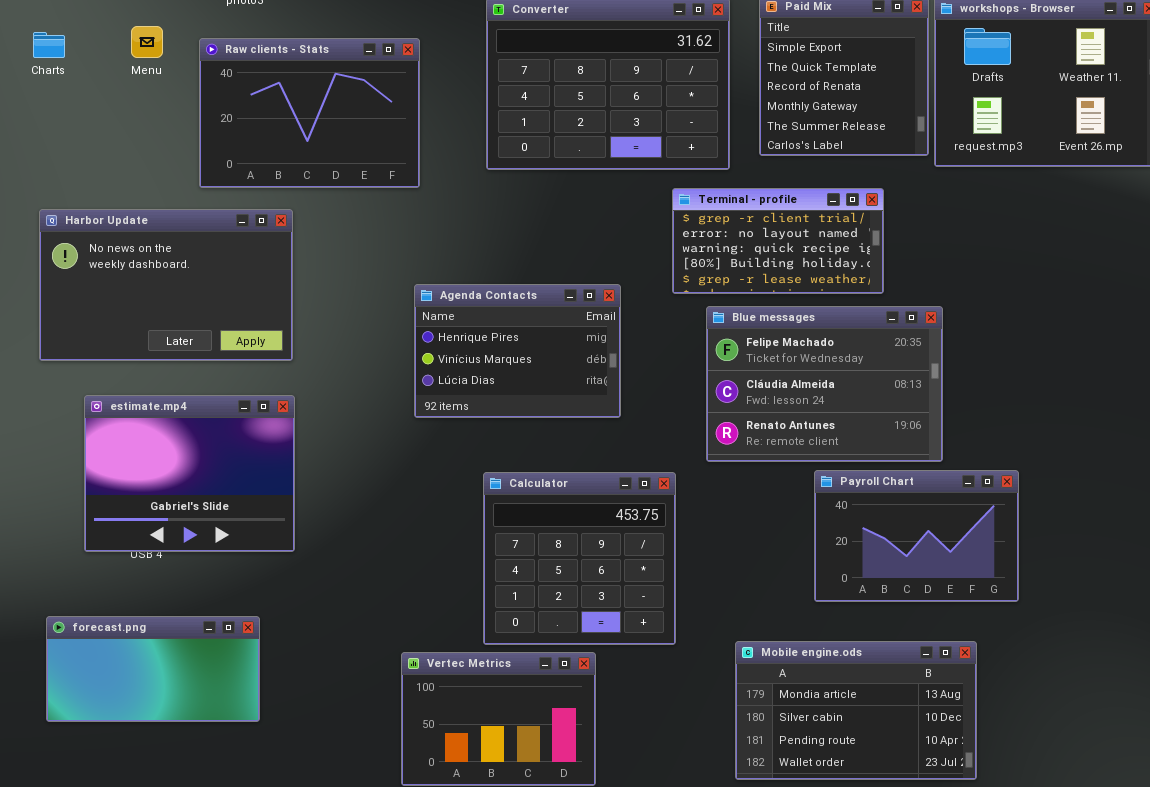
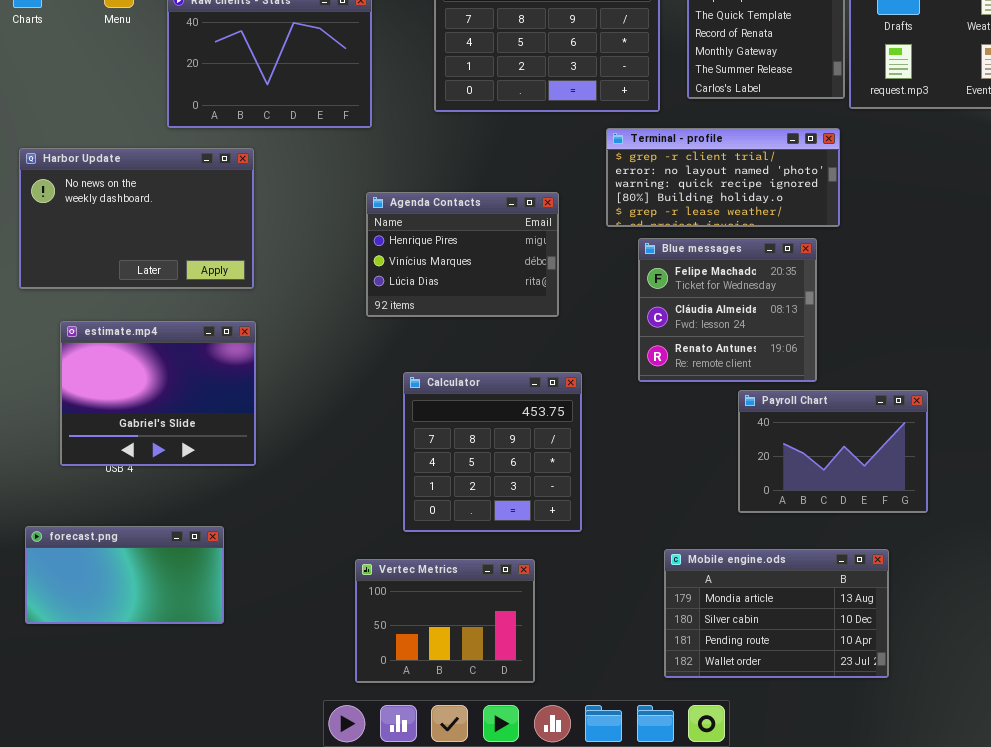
Terminal - profile: [672,188,884,294] -> [606,128,840,227], resized
Agenda Contacts: [414,284,621,418] -> [366,192,559,317], moved
Blue messages: [706,306,943,462] -> [638,238,817,382], resized
Calculator: [483,472,676,645] -> [403,372,582,532], moved

